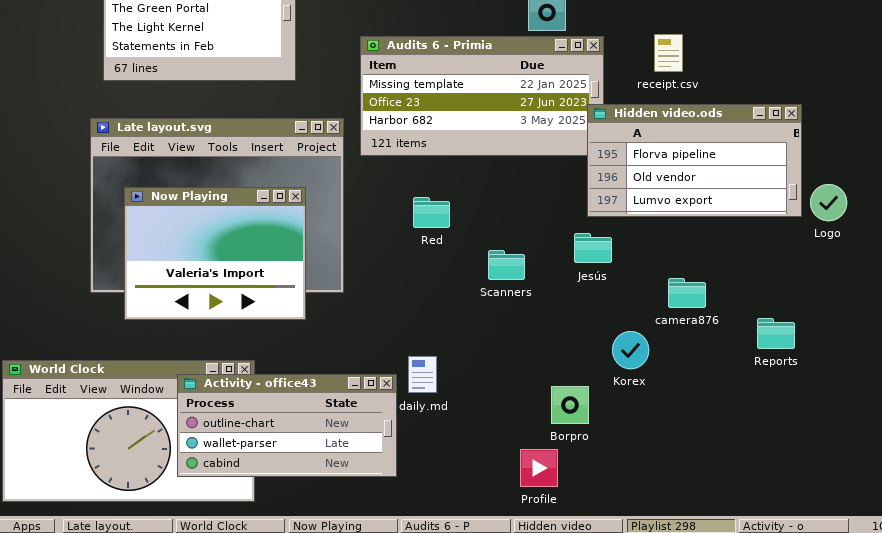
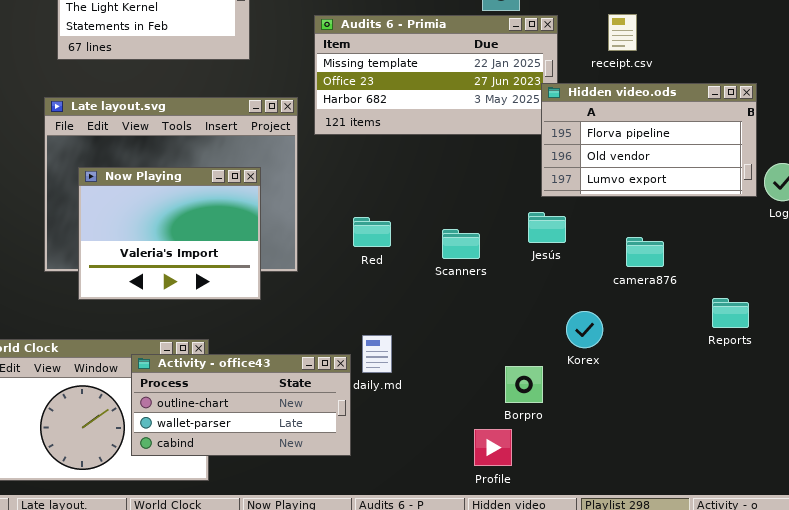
Red: [413,197,450,228] -> [353,217,391,247], moved
camera876: [668,278,706,308] -> [626,237,664,267], moved

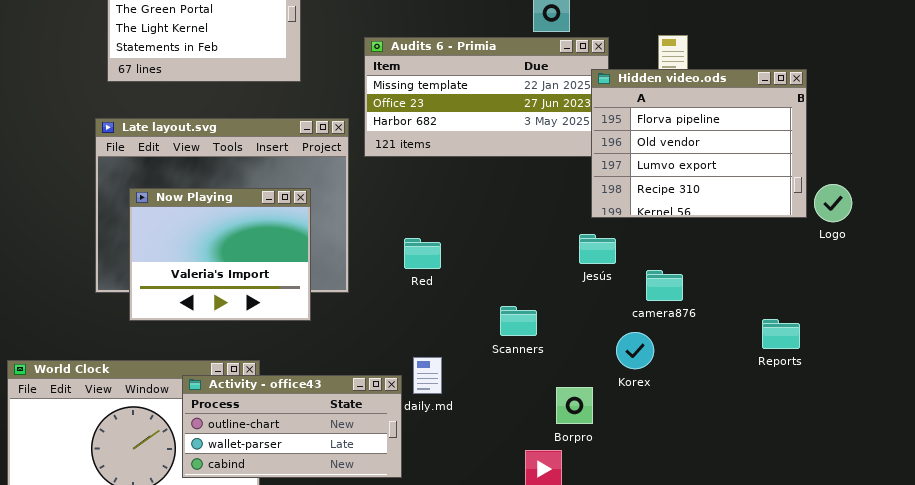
Hidden video.ods: [541,83,757,197] -> [591,69,807,218], resized
Scanners: [442,229,480,259] -> [500,306,537,336], moved
camera876: [626,237,664,267] -> [646,270,683,301], moved

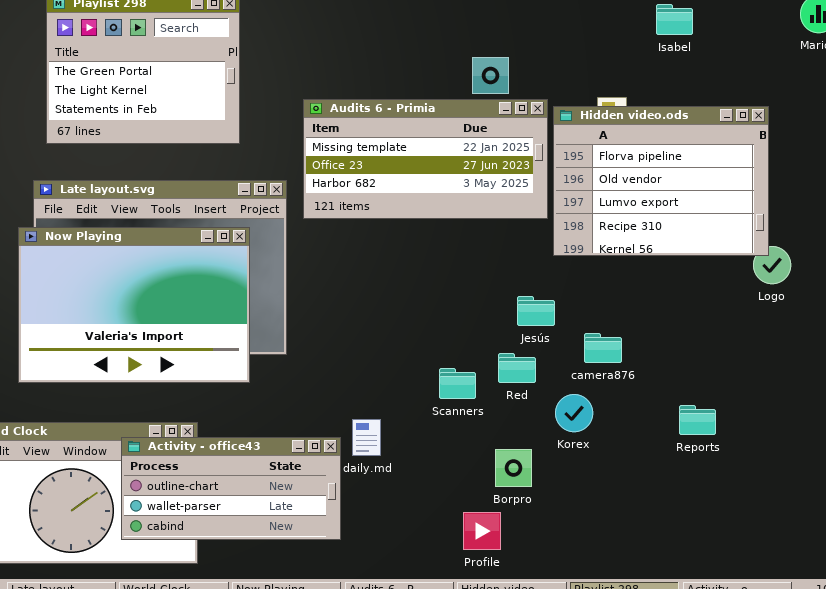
Hidden video.ods: [591,69,807,218] -> [553,106,769,256], moved
Now Playing: [129,188,311,321] -> [18,227,250,383], resized
Red: [404,238,441,269] -> [498,353,536,383], moved
Reports: [762,319,800,349] -> [679,405,716,435], moved

